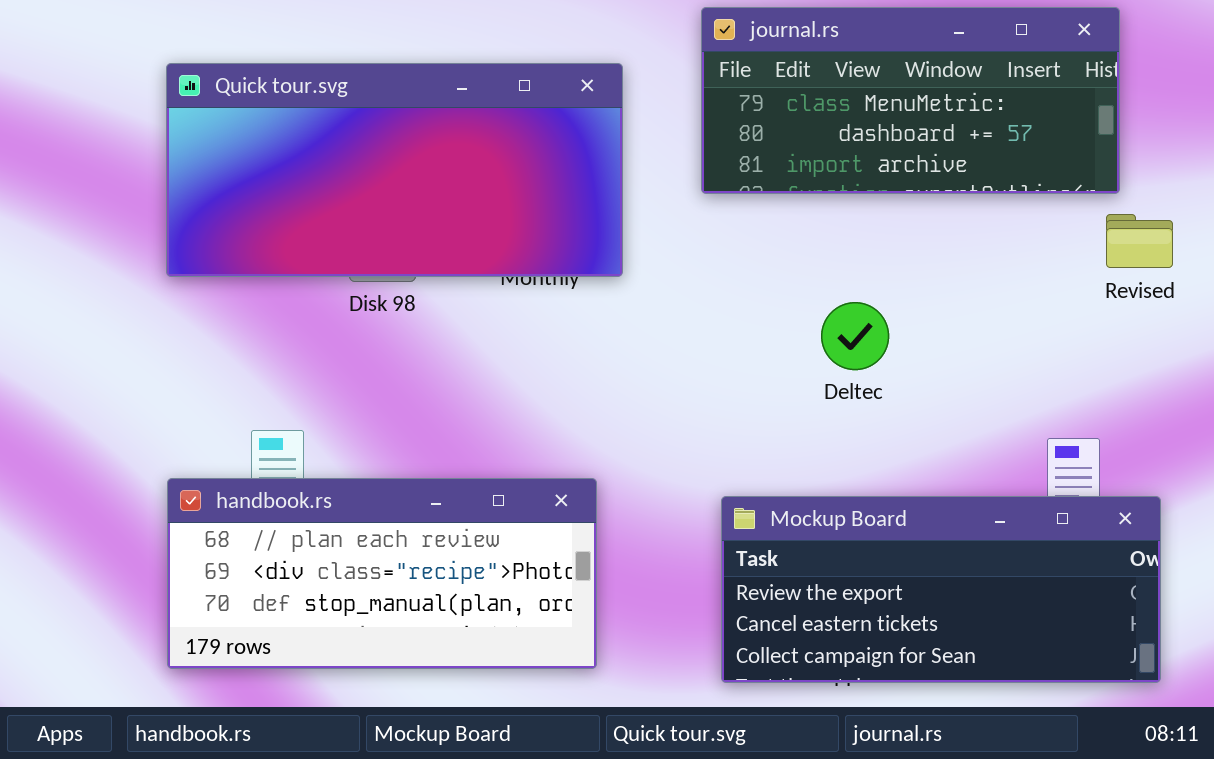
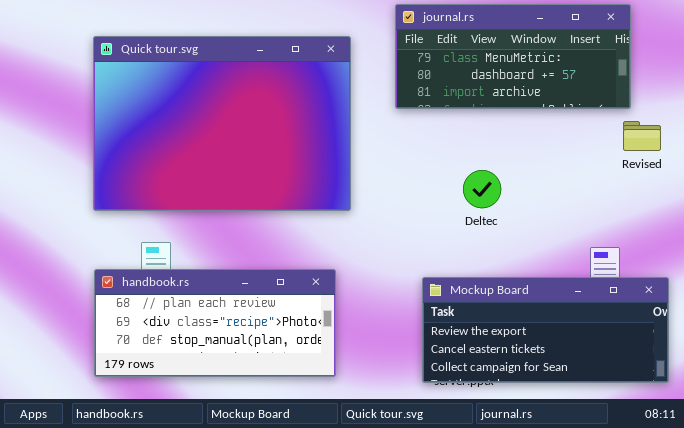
Quick tour.svg: [166,63,623,277] -> [93,36,351,211], resized
Mockup Board: [721,496,1161,683] -> [422,277,669,383], moved

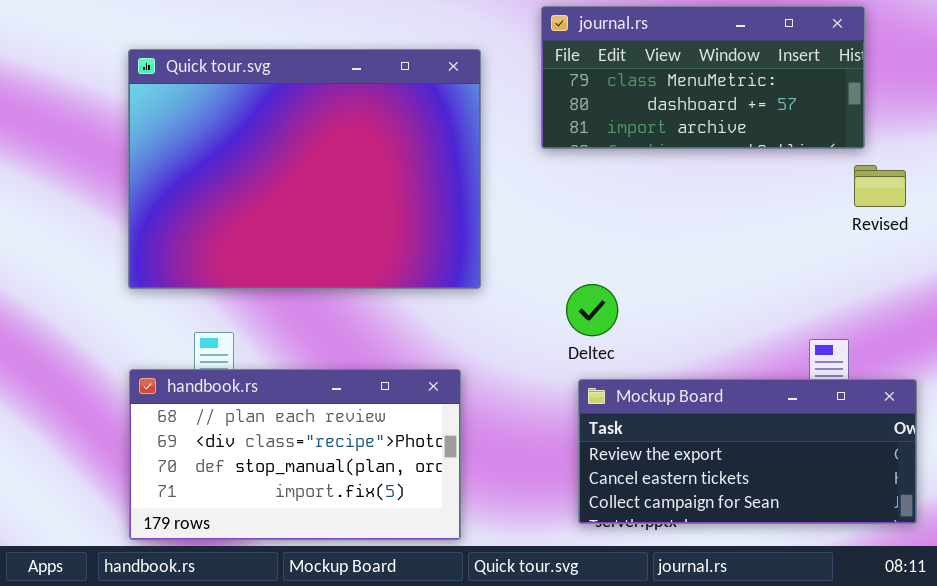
Deltec: [463,170,501,208] -> [566,284,618,336], moved
handbook.rs: [94,269,336,377] -> [129,369,461,540], resized

